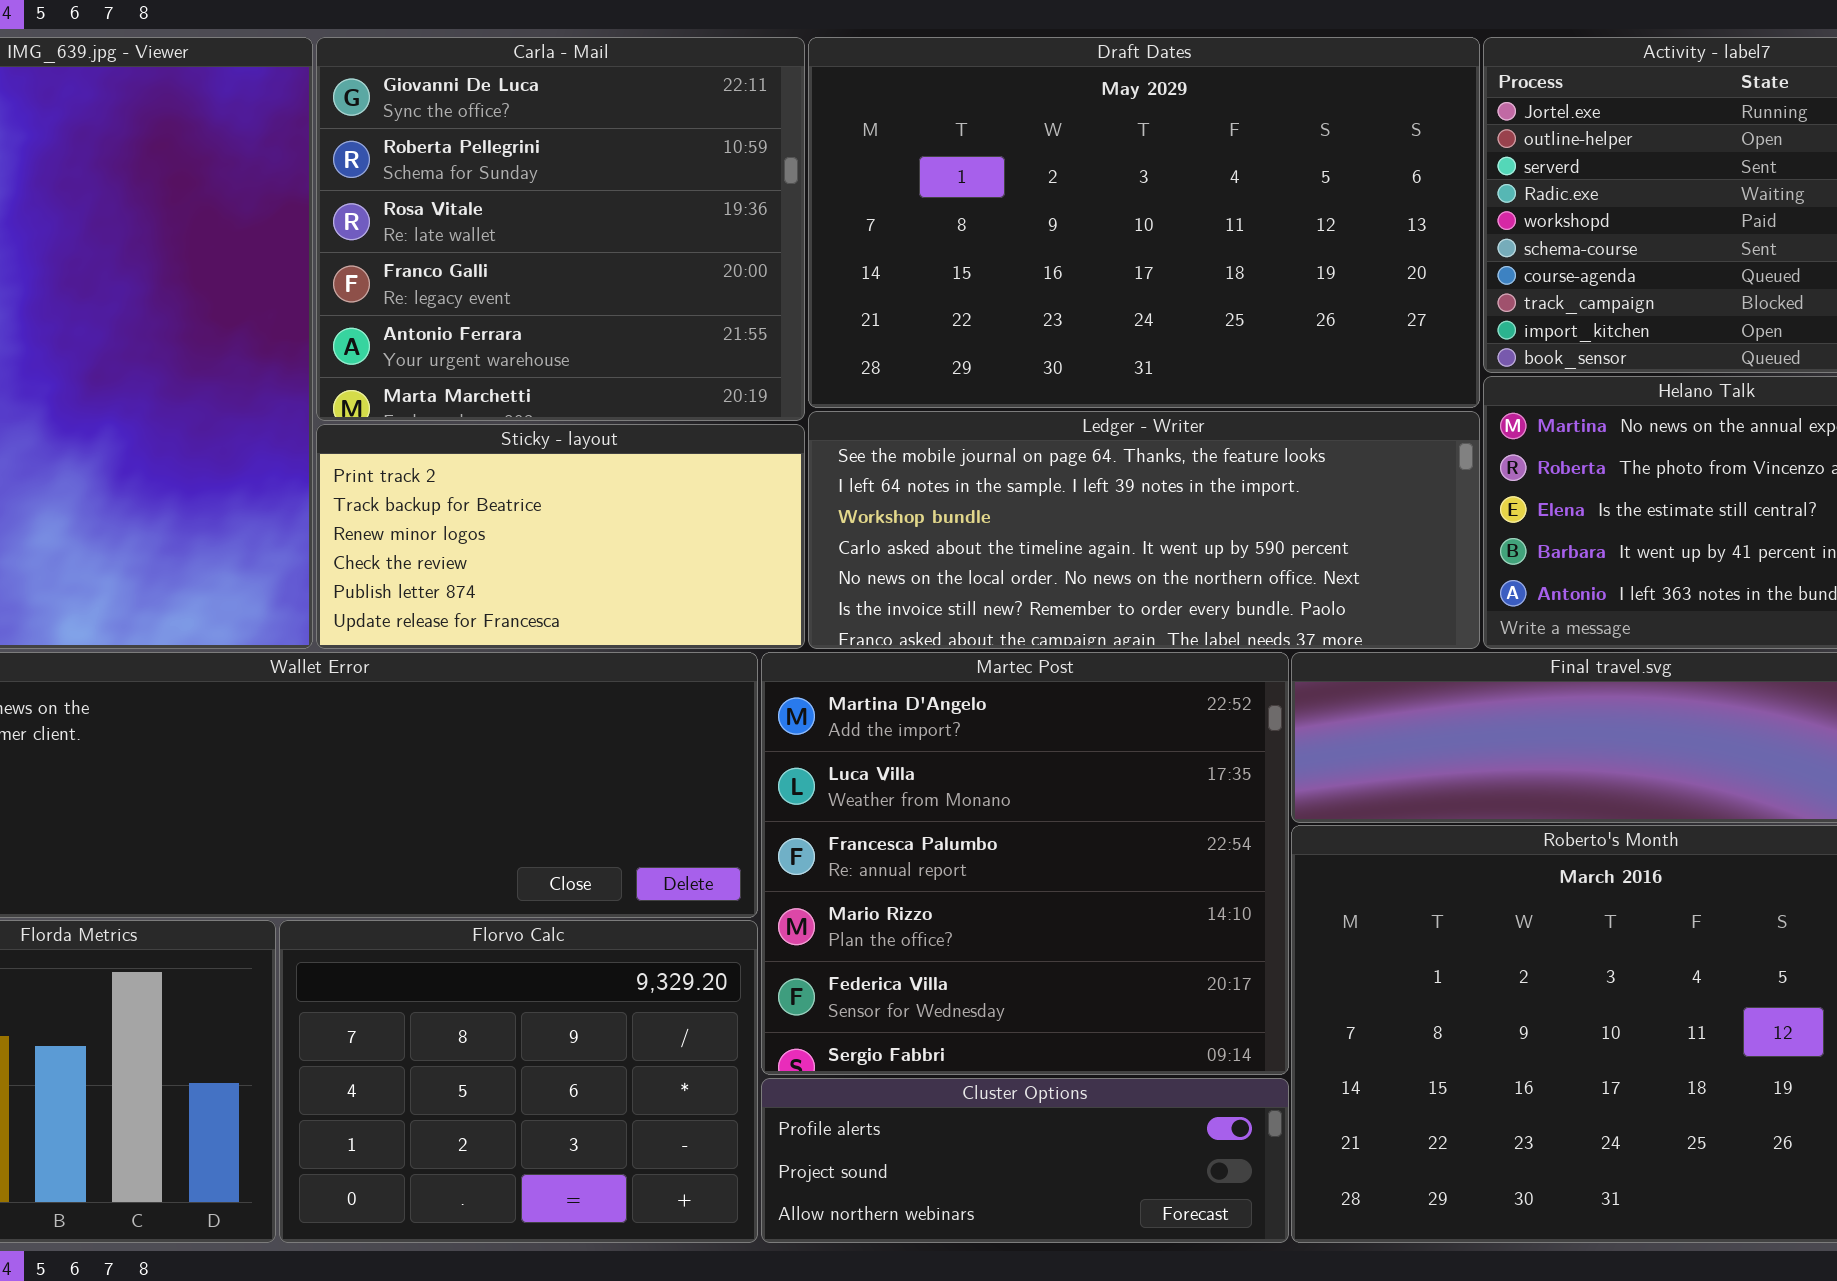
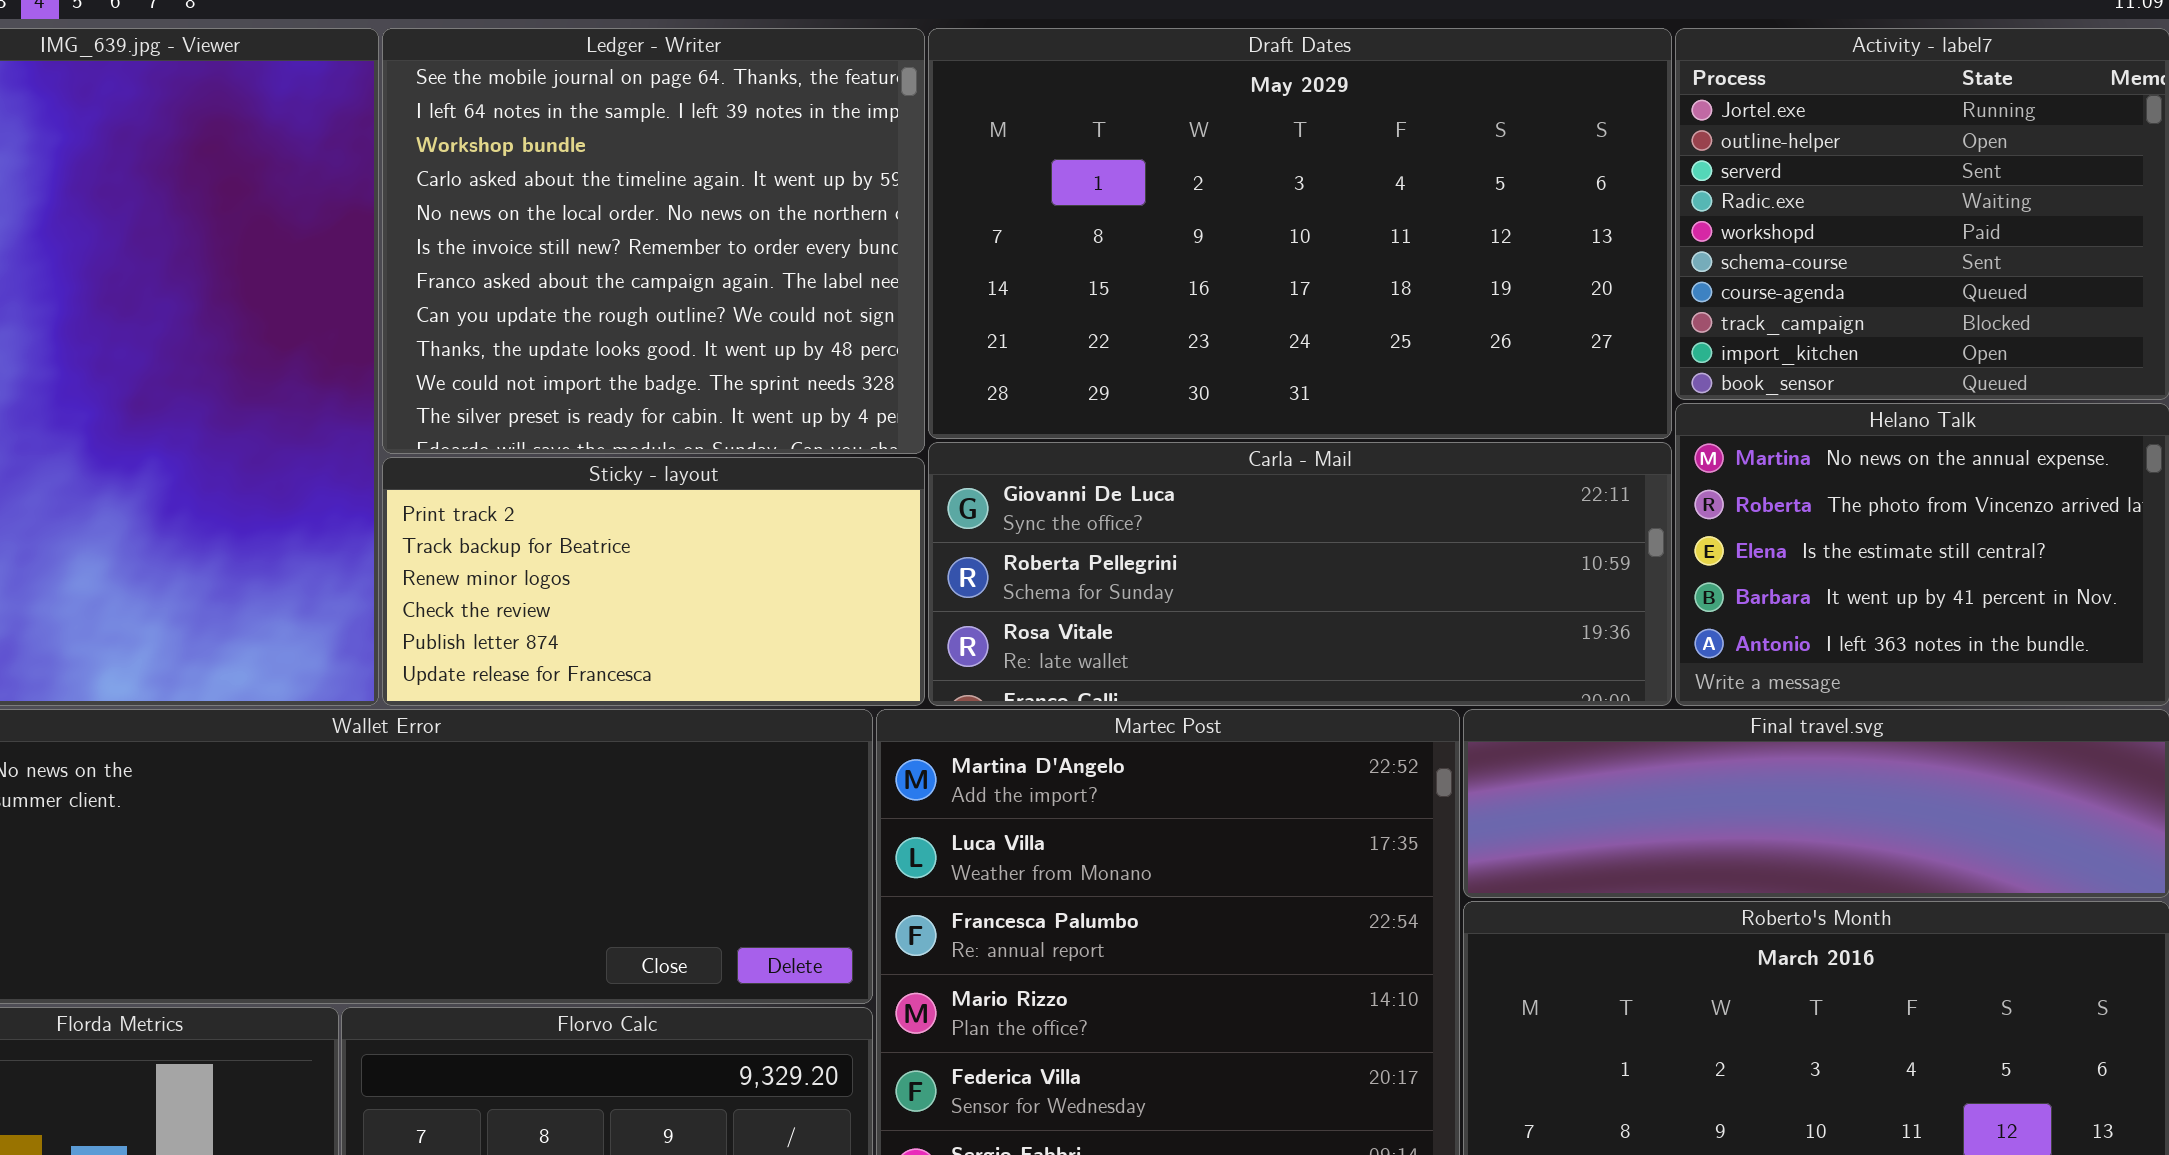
Carla - Mail: [316,37,805,421] -> [928,442,1672,706], moved, resized
Ledger - Writer: [808,411,1480,649] -> [382,28,925,454], moved, resized

